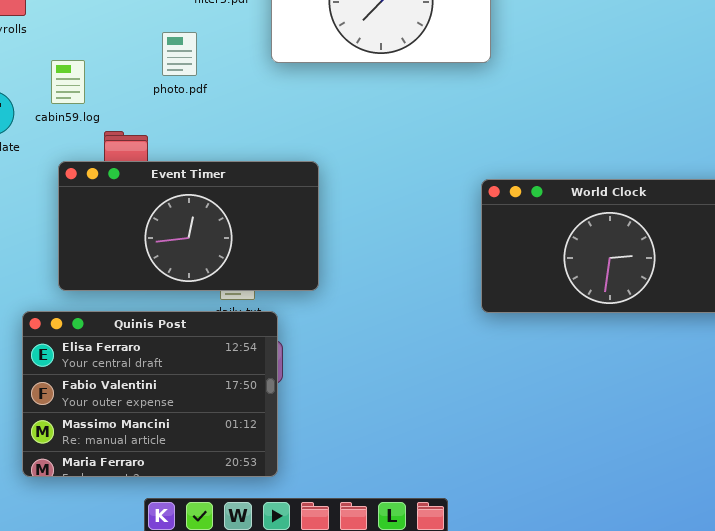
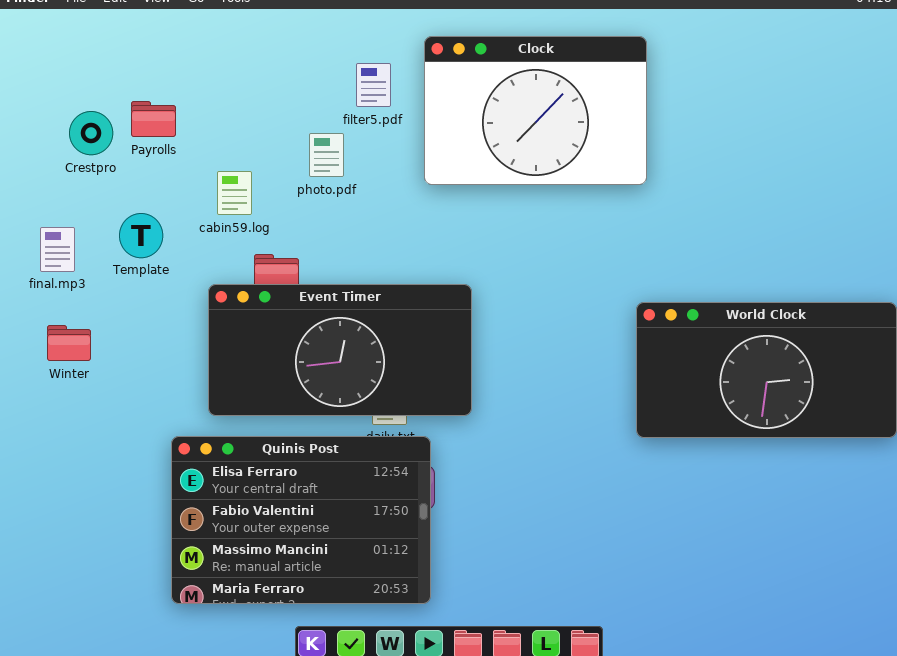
photo.pdf: [162,32,197,76] -> [309,133,344,177], moved
cabin59.log: [51,60,85,104] -> [217,171,252,215], moved

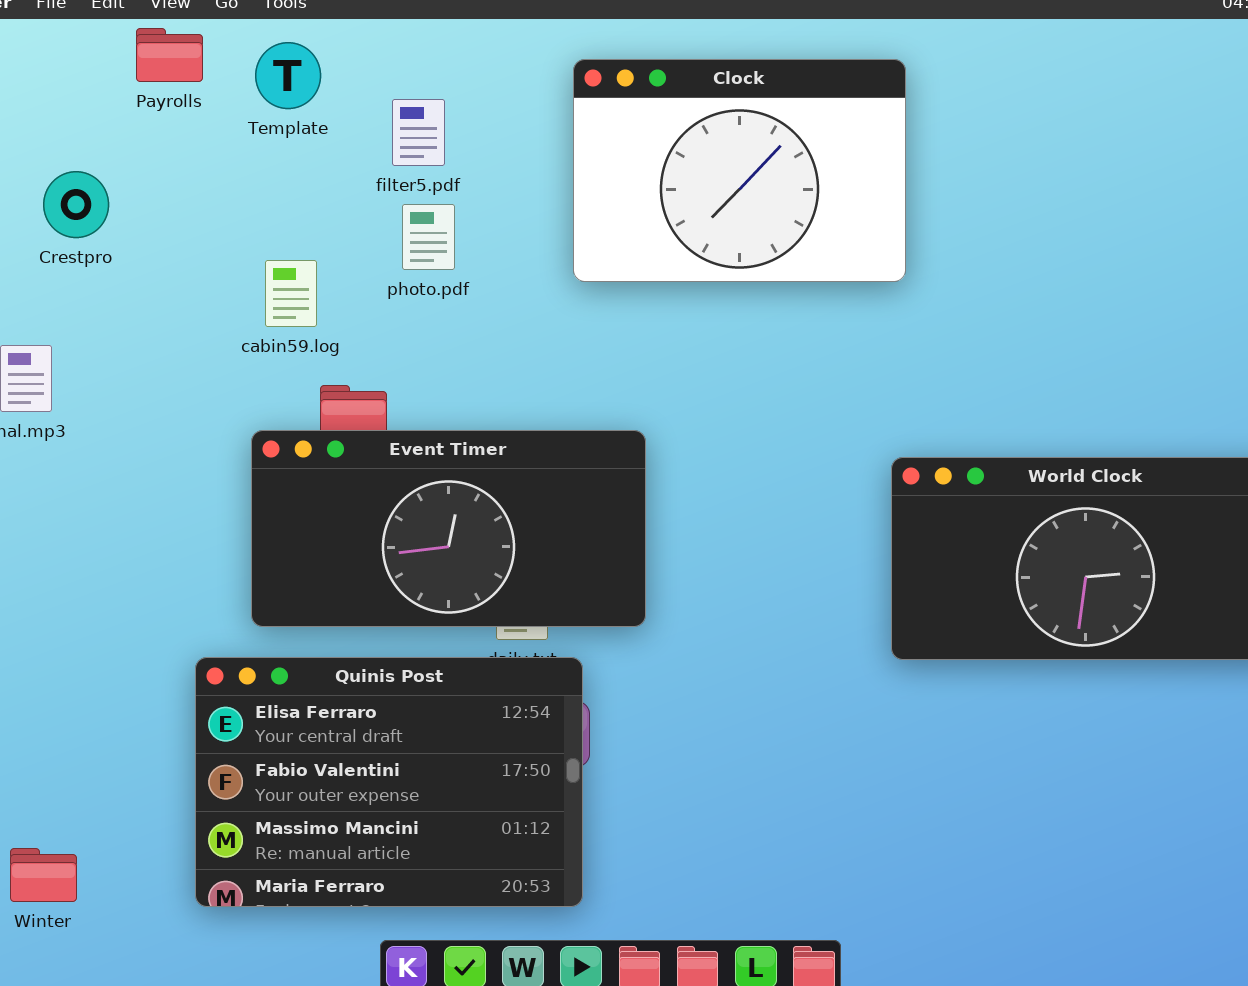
filter5.pdf: [356,63,391,107] -> [392,99,445,166], moved
Payrolls: [131,101,176,137] -> [136,28,203,82], moved
Template: [119,213,163,258] -> [255,42,321,109], moved
Winter: [47,325,91,361] -> [10,848,77,902], moved

